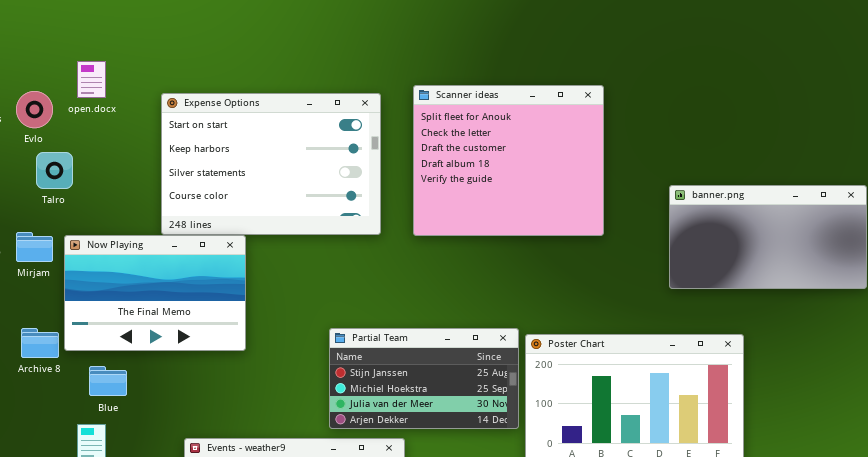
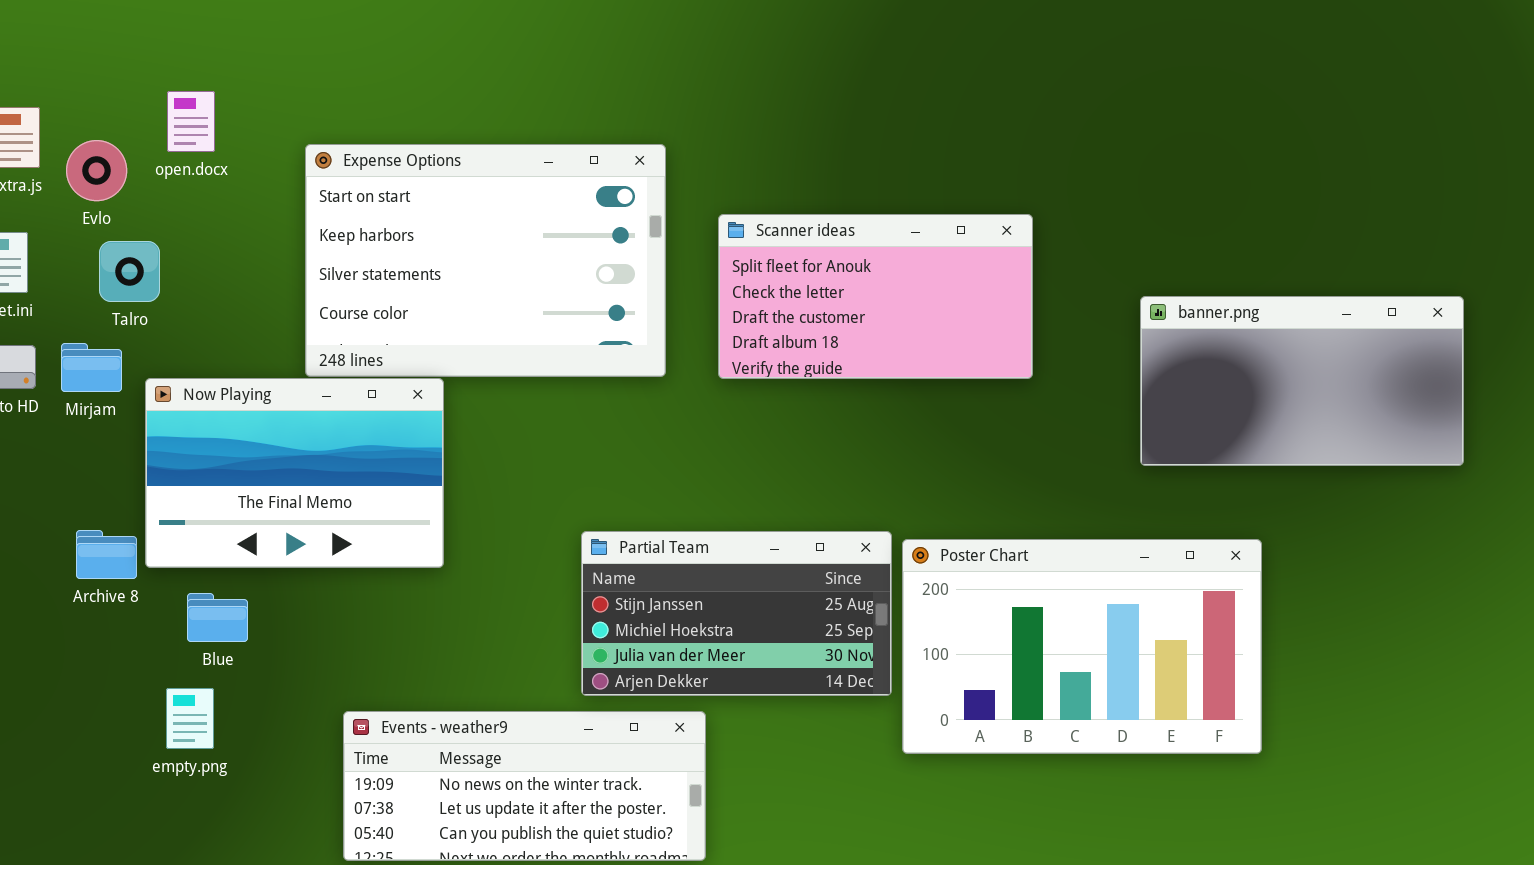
Scanner ideas: [413,85,604,236] -> [718,214,1033,379], resized
Mirjam: [16,232,53,262] -> [61,343,122,392], moved

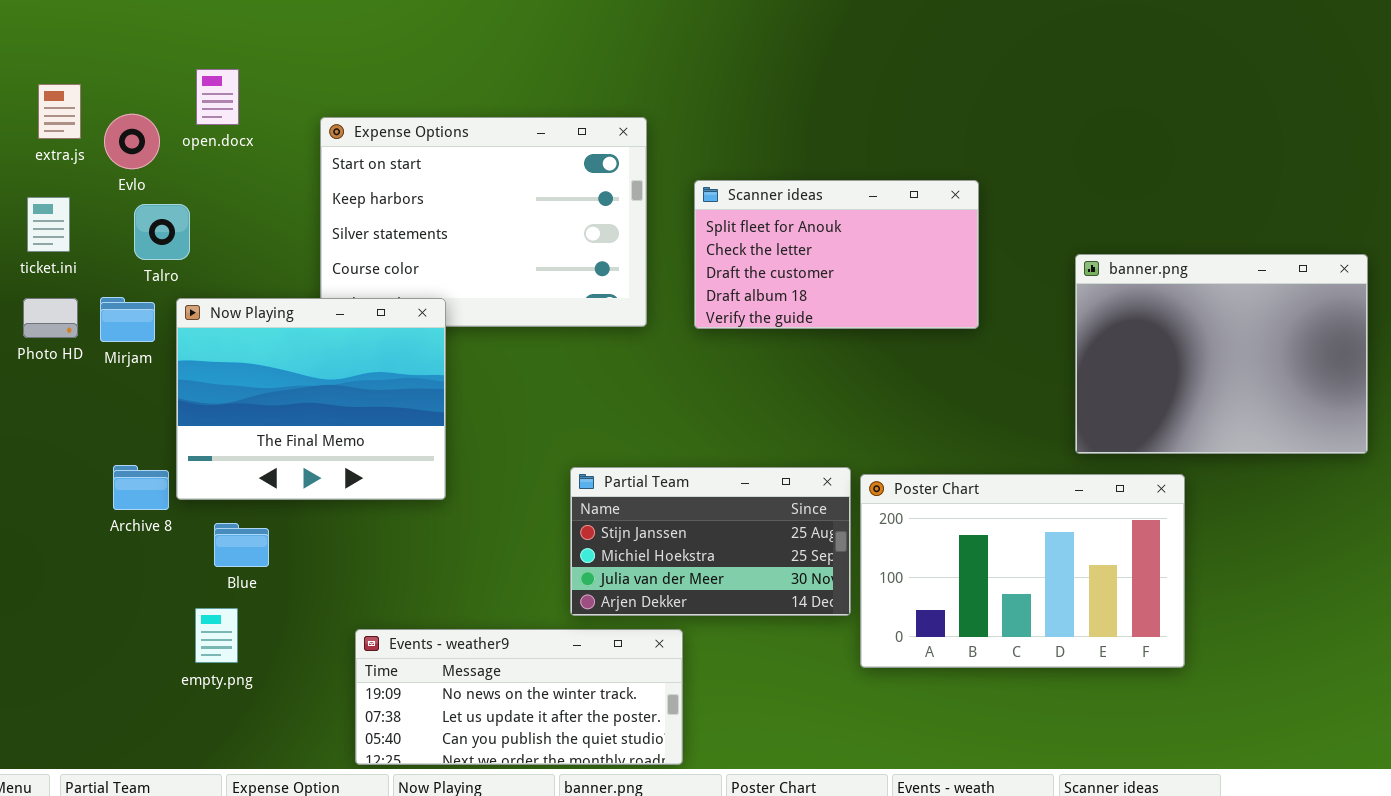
banner.png: [1140,296,1464,466] -> [1075,254,1368,454], resized
Now Playing: [145,378,444,568] -> [176,298,446,500], resized

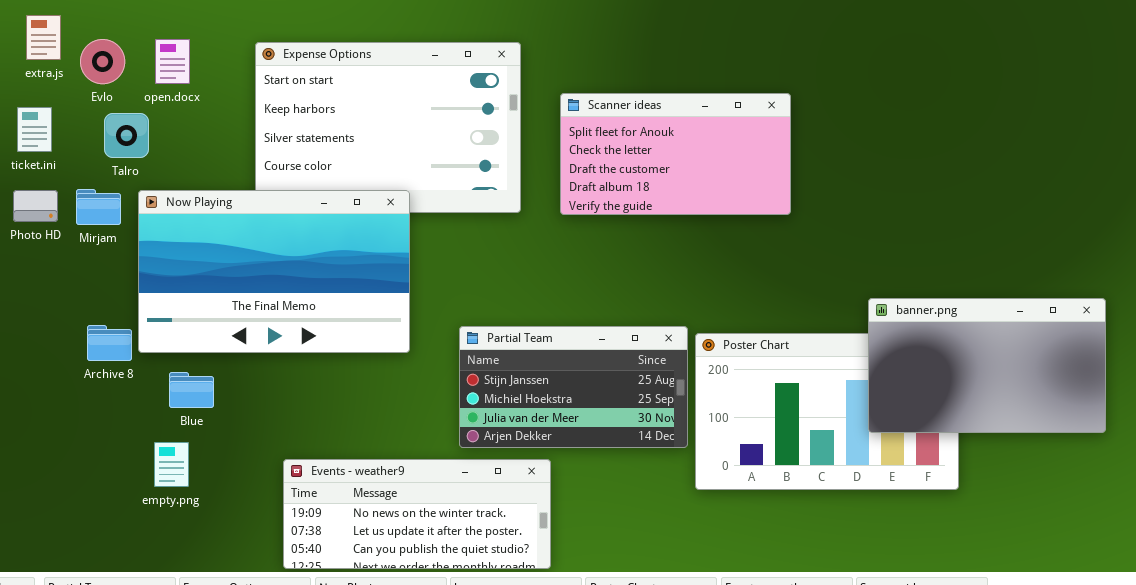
open.docx: [196,69,239,125] -> [155,39,190,84], moved
banner.png: [1075,254,1368,454] -> [868,298,1106,433], moved, resized
Now Playing: [176,298,446,500] -> [138,190,410,353], resized

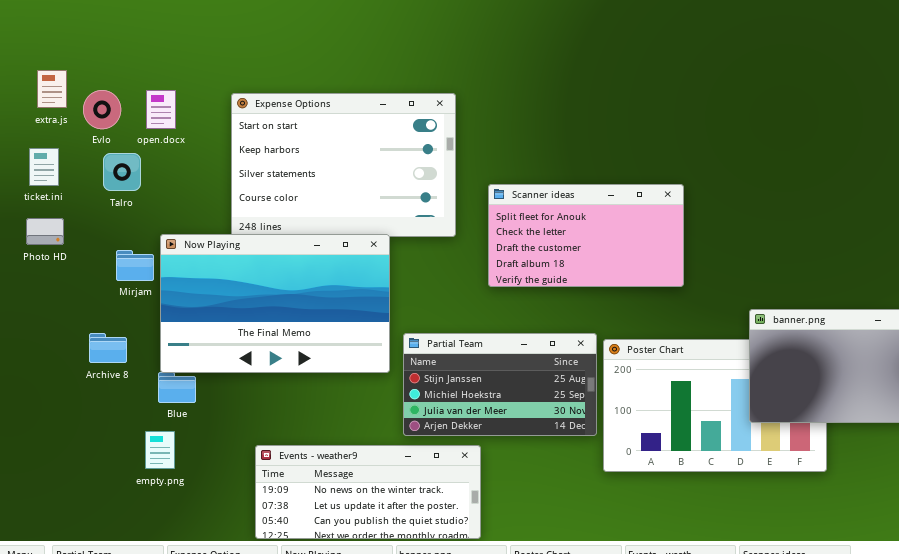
Scanner ideas: [560,93,791,215] -> [488,184,684,287], moved
Mirjam: [76,189,121,225] -> [116,250,154,281], moved
Now Playing: [138,190,410,353] -> [160,234,390,373], moved

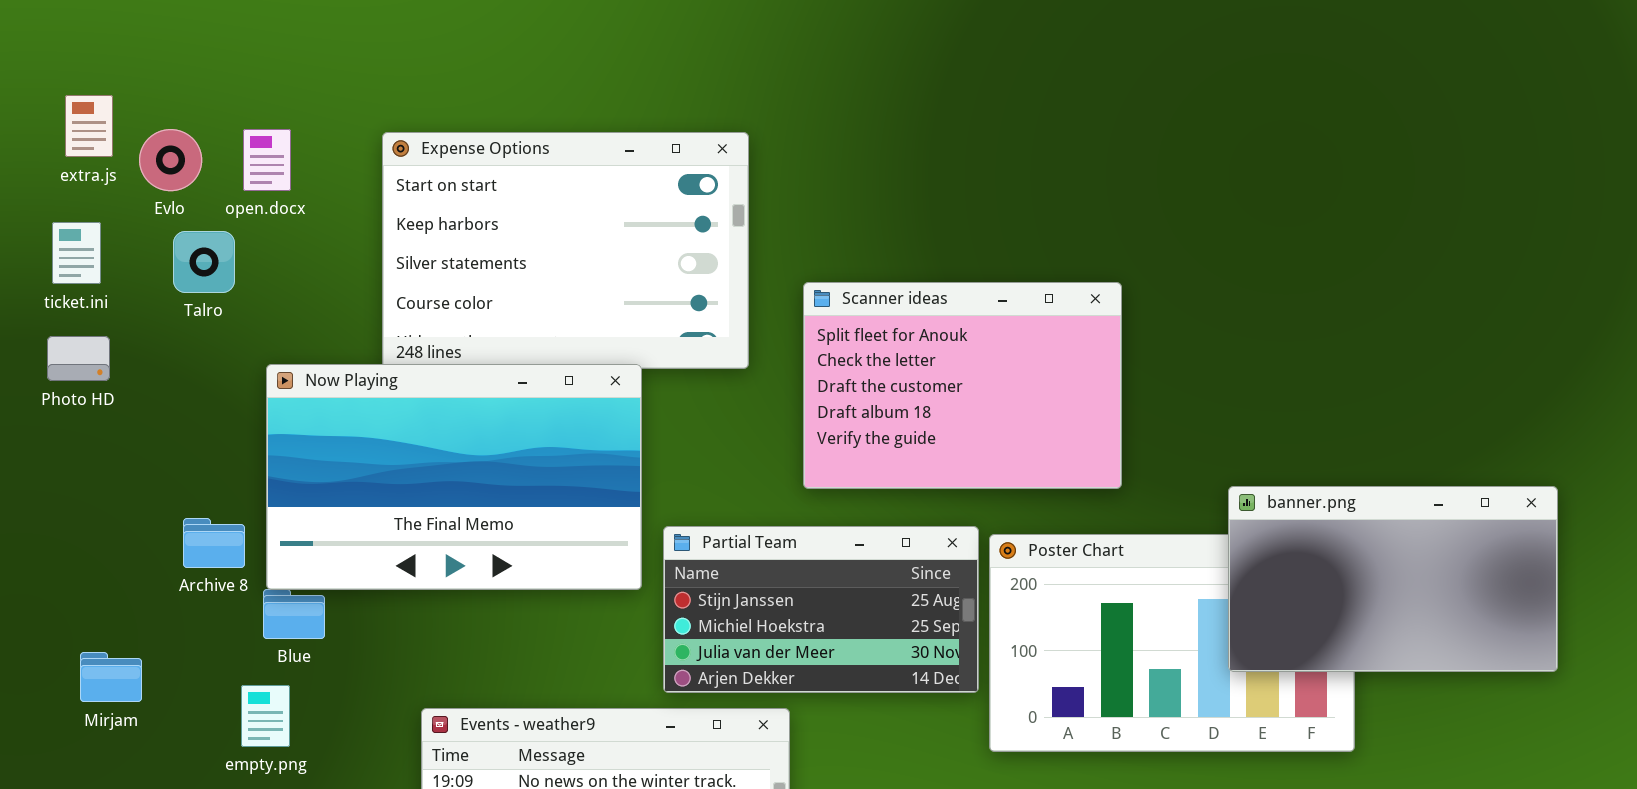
Scanner ideas: [488,184,684,287] -> [803,282,1122,489], resized
Mirjam: [116,250,154,281] -> [80,652,142,702], moved
Archive 8: [89,333,127,363] -> [183,518,245,568], moved

